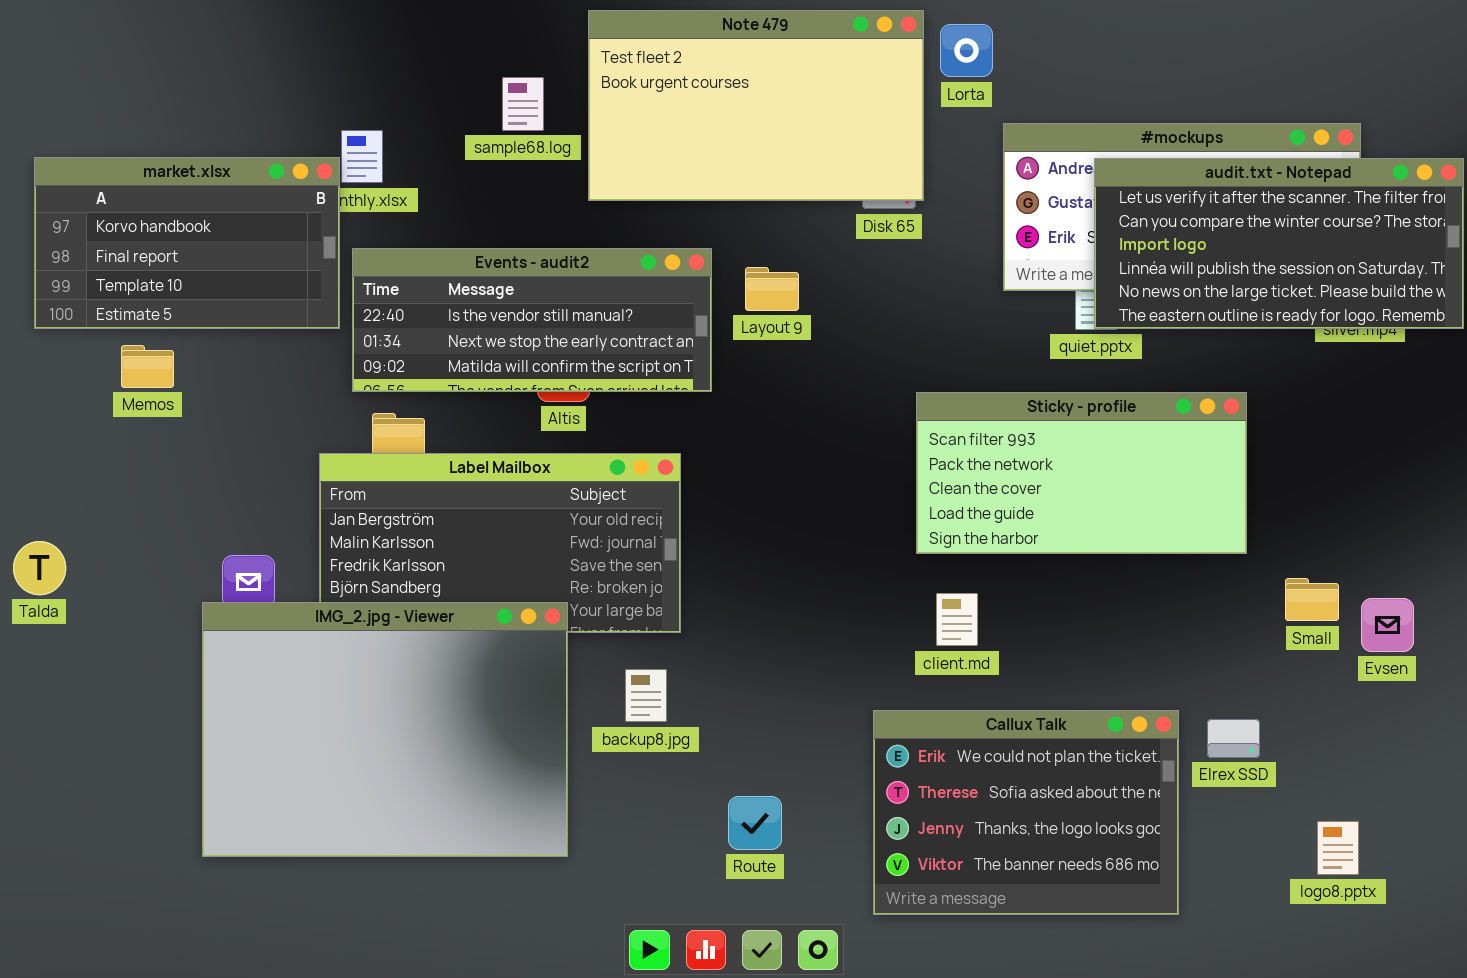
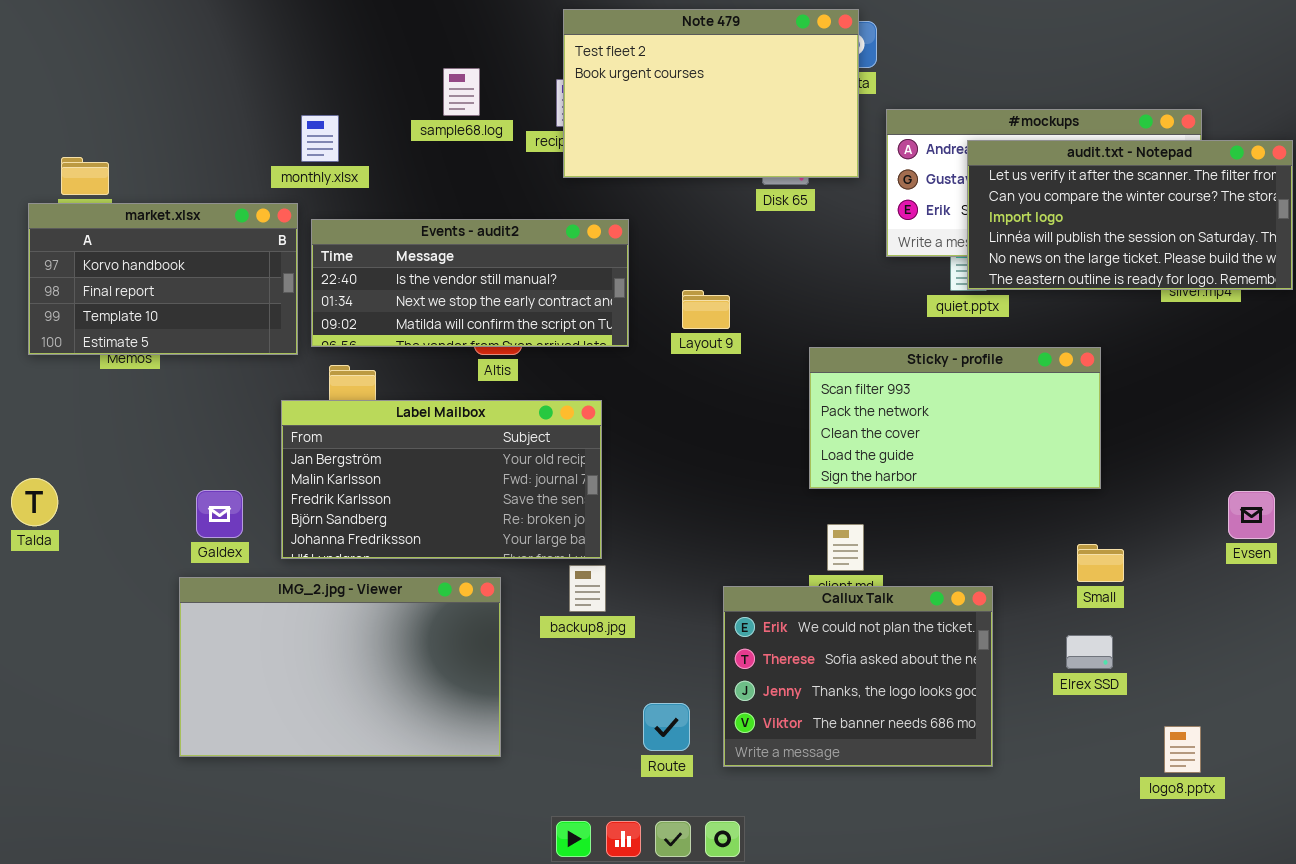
Note 479: [588,10,924,201] -> [563,9,859,178], moved
market.xlsx: [34,157,340,329] -> [28,203,298,355], moved
Layout 9: [745,267,799,311] -> [682,290,730,329], moved
Small: [1285,578,1339,621] -> [1077,544,1124,582], moved
Evsen: [1361,598,1414,652] -> [1228,491,1275,539], moved
IMG_2.jpg - Viewer: [202,602,568,857] -> [179,577,501,757], resized
backup8.jpg: [625,669,667,722] -> [569,565,606,612], moved
Callux Talk: [873,710,1179,915] -> [723,586,993,767], moved

